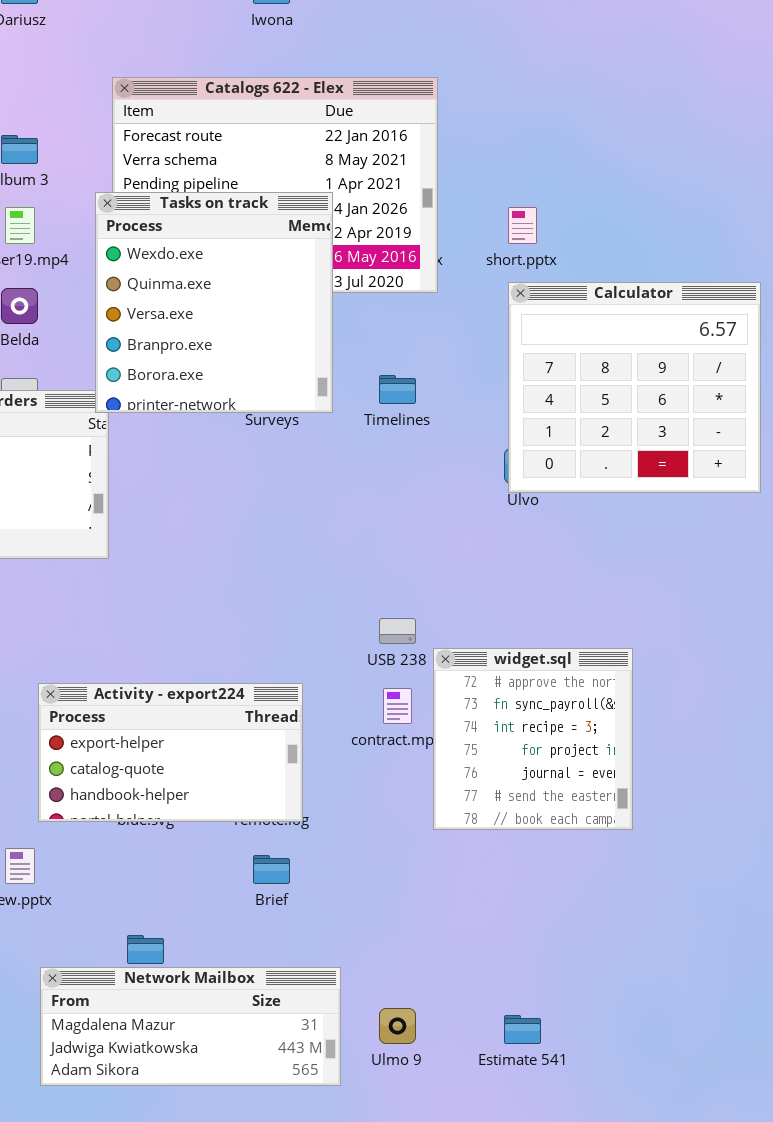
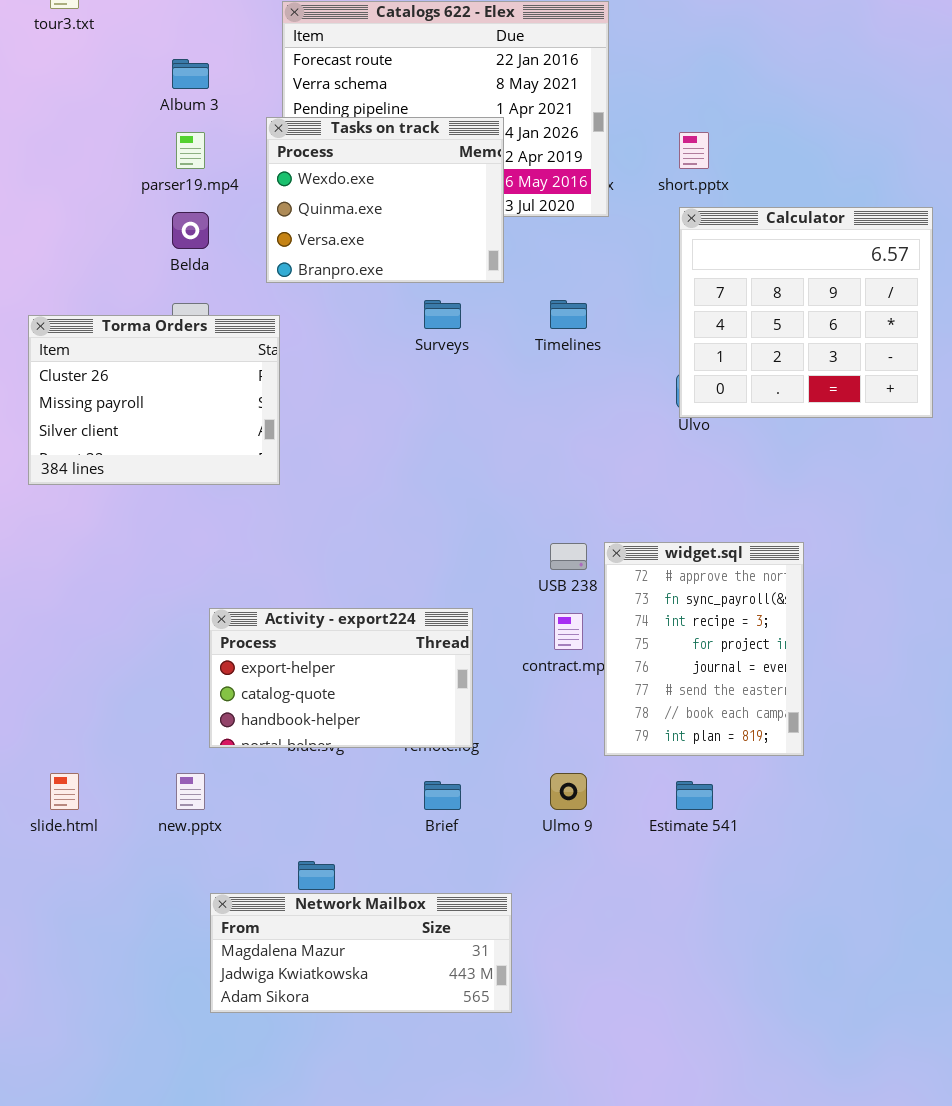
Tasks on track: [95,192,333,413] -> [266,117,504,283], resized
widget.sql: [433,648,633,830] -> [604,542,804,756], resized
Ulmo 9: [379,1008,416,1044] -> [550,773,587,810], moved
Estimate 541: [504,1015,541,1044] -> [676,781,713,810], moved

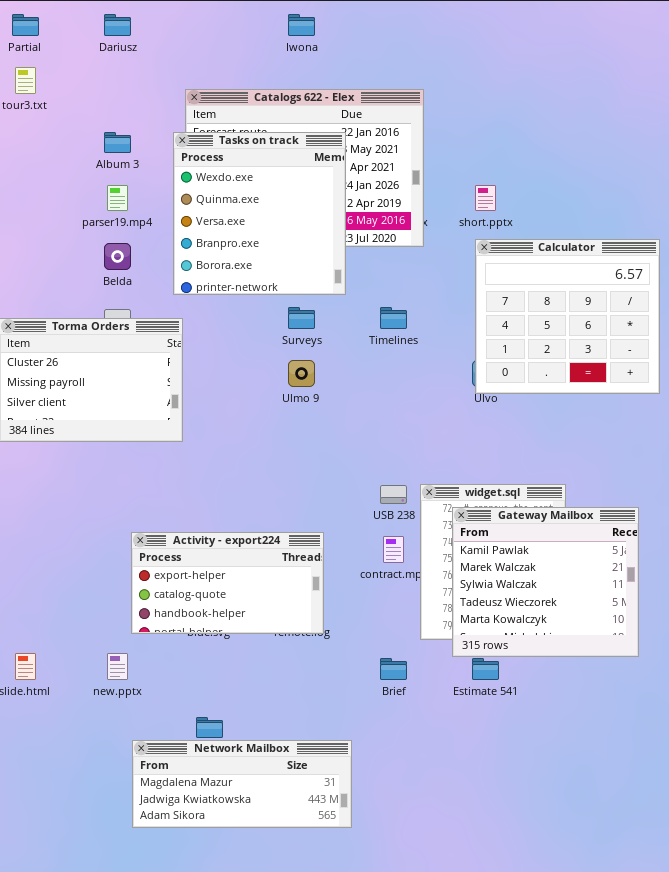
Tasks on track: [266,117,504,283] -> [173,132,346,295], resized
Gateway Mailbox: none -> [452,507,639,657], opened
Ulmo 9: [550,773,587,810] -> [288,360,315,387], moved
Brief: [424,781,461,810] -> [380,658,407,680], moved

